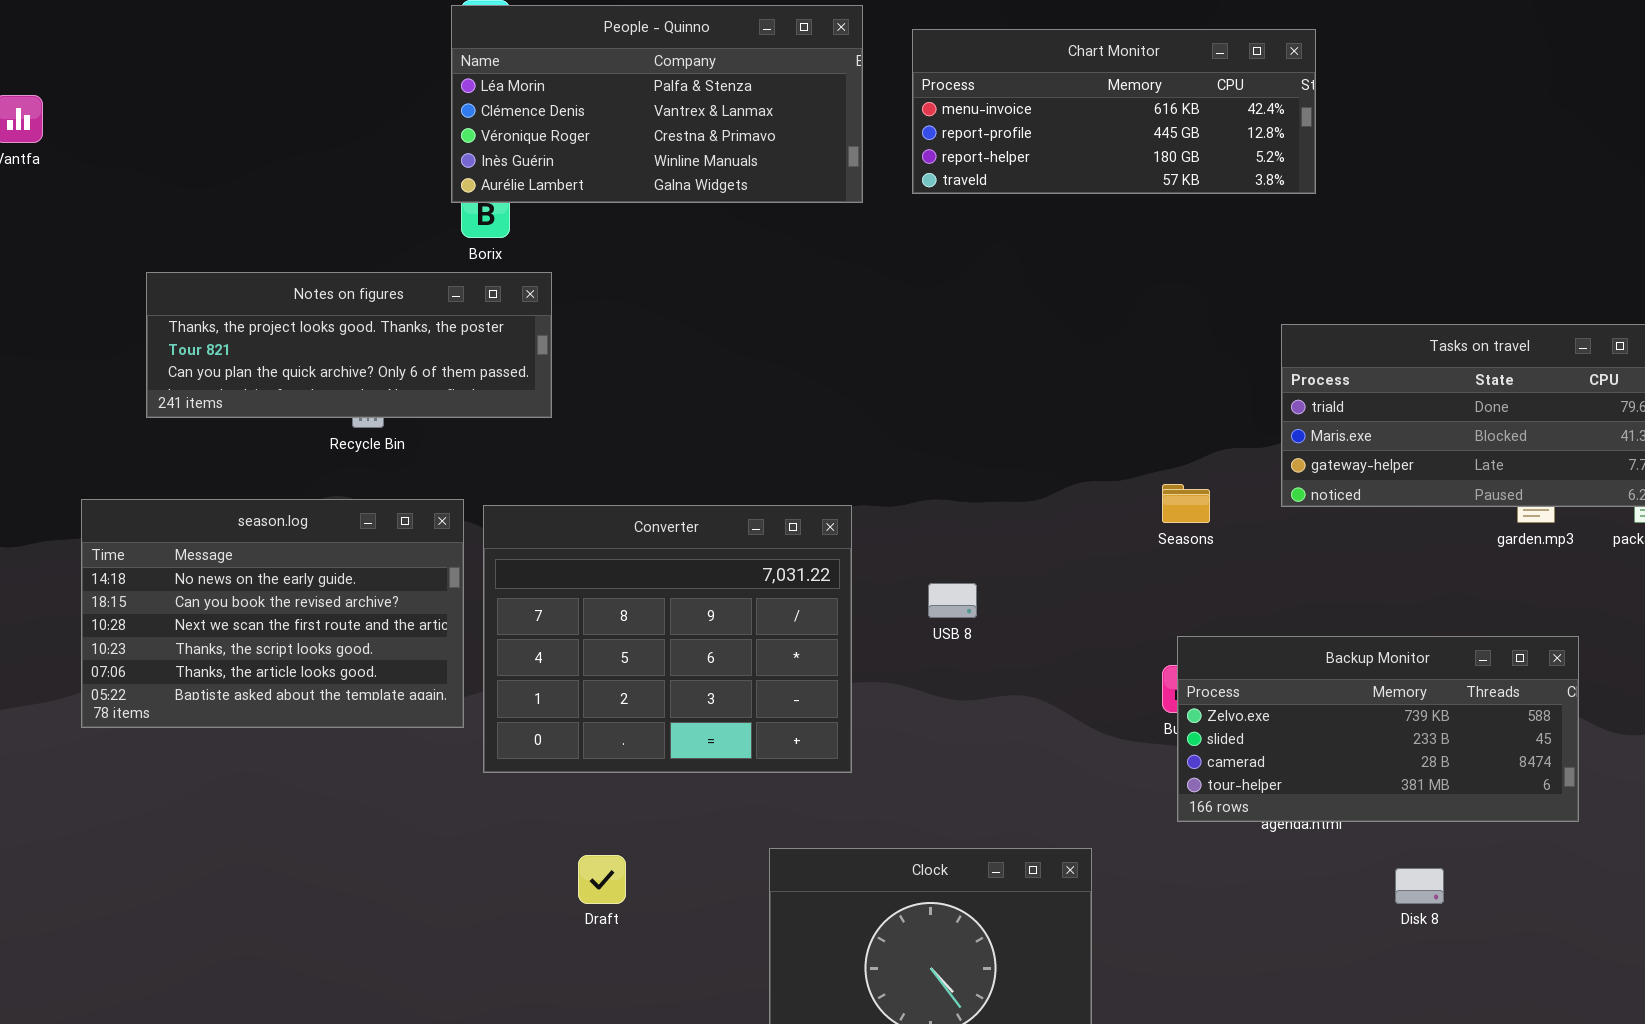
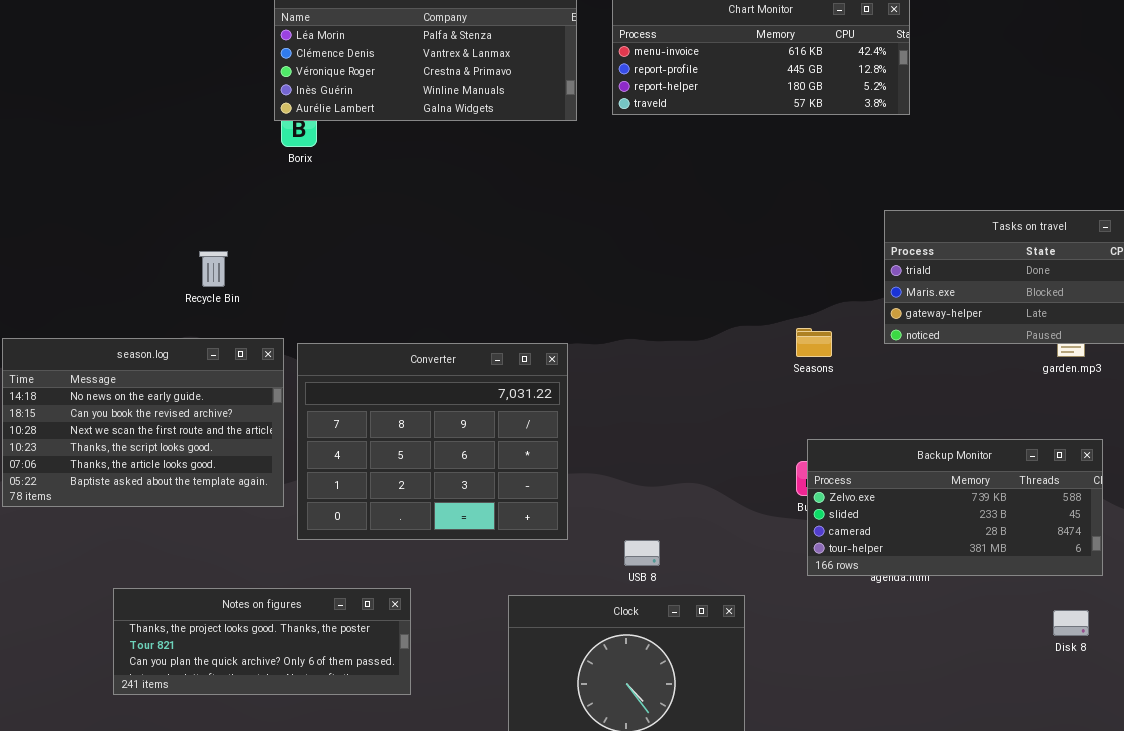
Notes on figures: [146,272,552,418] -> [113,588,411,695], moved
USB 8: [928,583,977,618] -> [624,540,660,566], moved
Disk 8: [1395,868,1444,904] -> [1053,610,1089,636], moved

